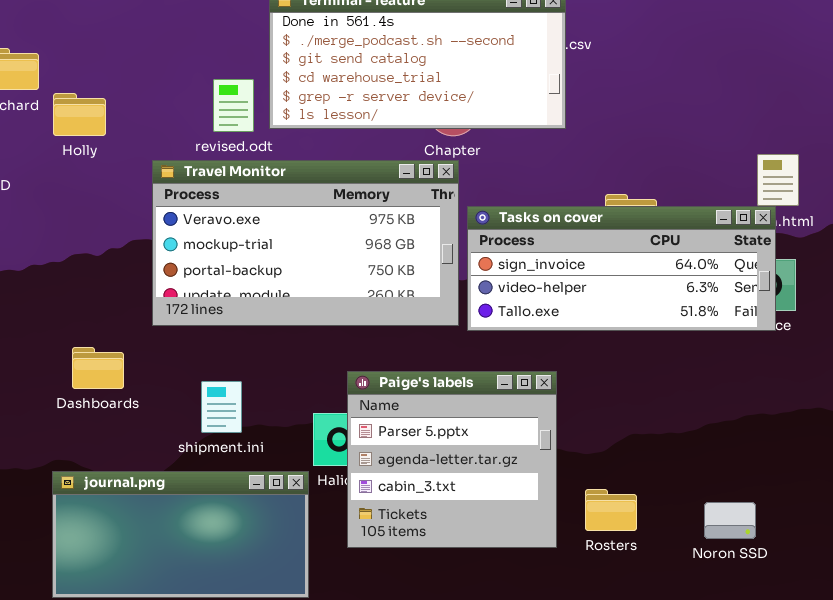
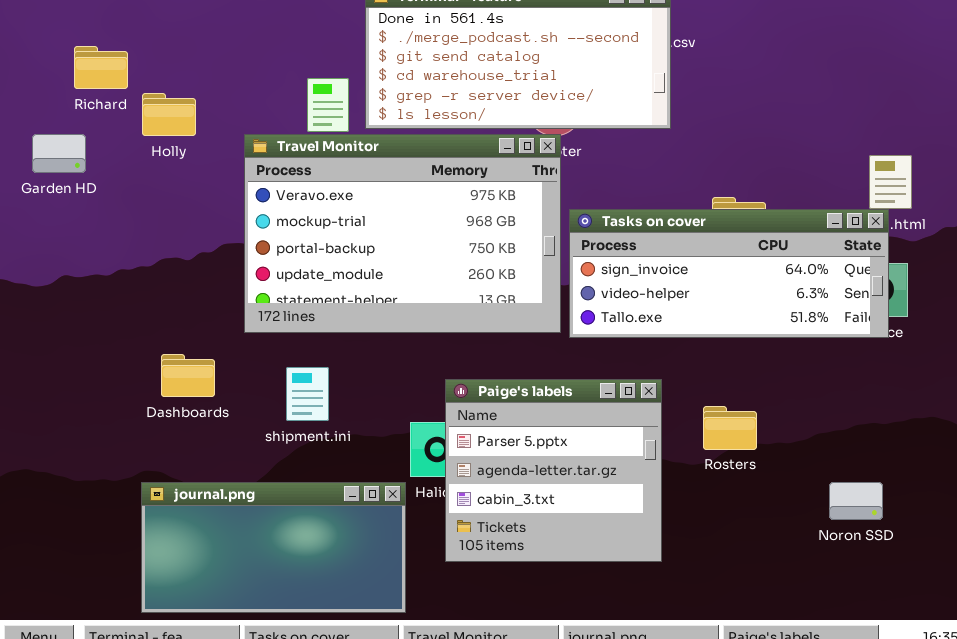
Travel Monitor: [152,160,459,326] -> [244,134,561,333], resized
shipment.ini: [201,381,242,433] -> [286,367,329,421], moved
Rosters: [585,489,637,531] -> [703,406,757,450], moved
Noron SSD: [704,502,756,539] -> [829,482,883,520], moved

